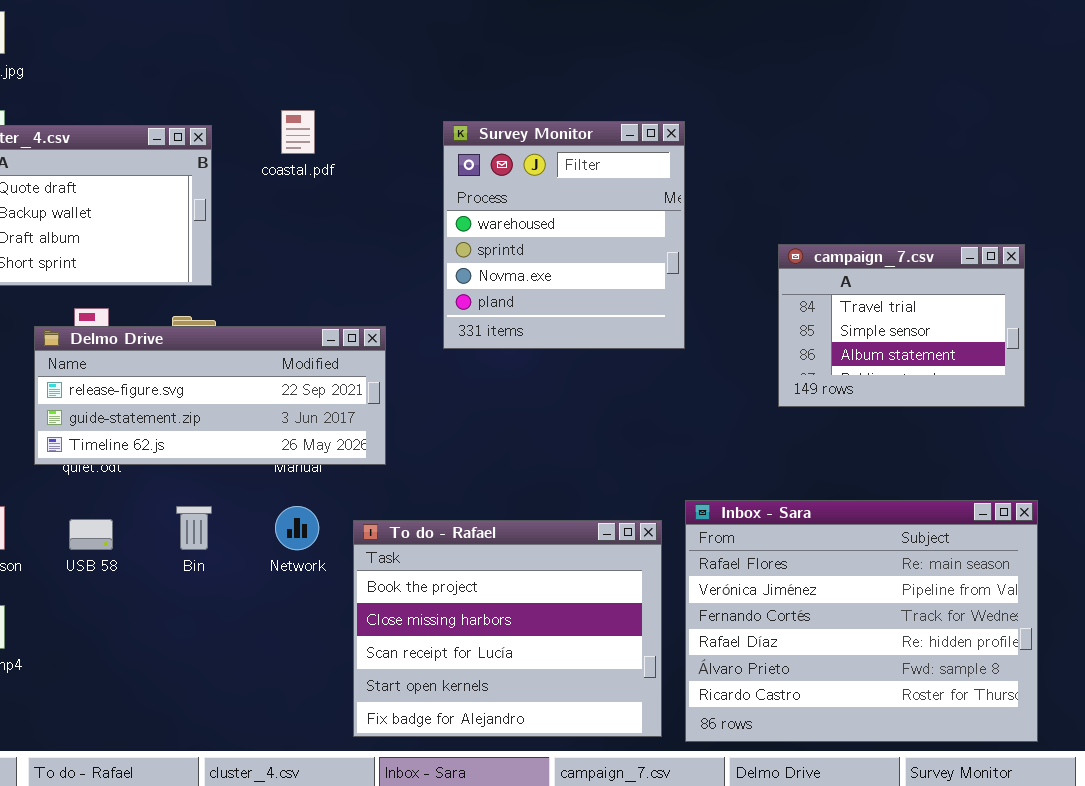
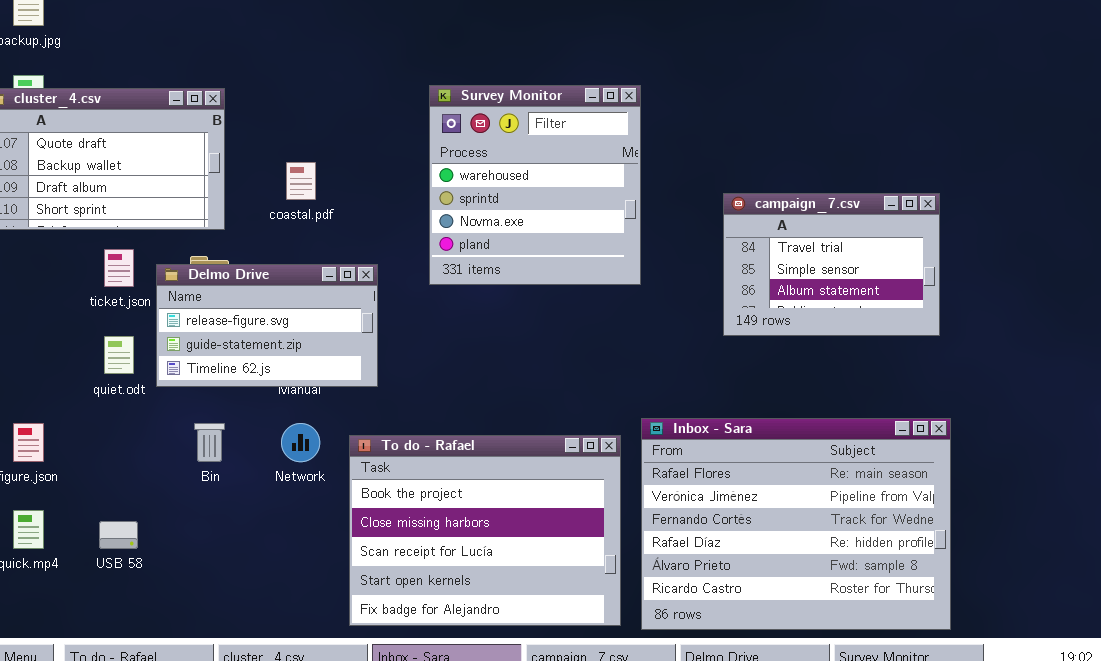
coastal.pdf: [281,110,315,154] -> [286,162,316,200], moved
Delmo Drive: [34,326,386,465] -> [156,264,378,387], resized
USB 58: [69,519,113,550] -> [99,521,138,549], moved

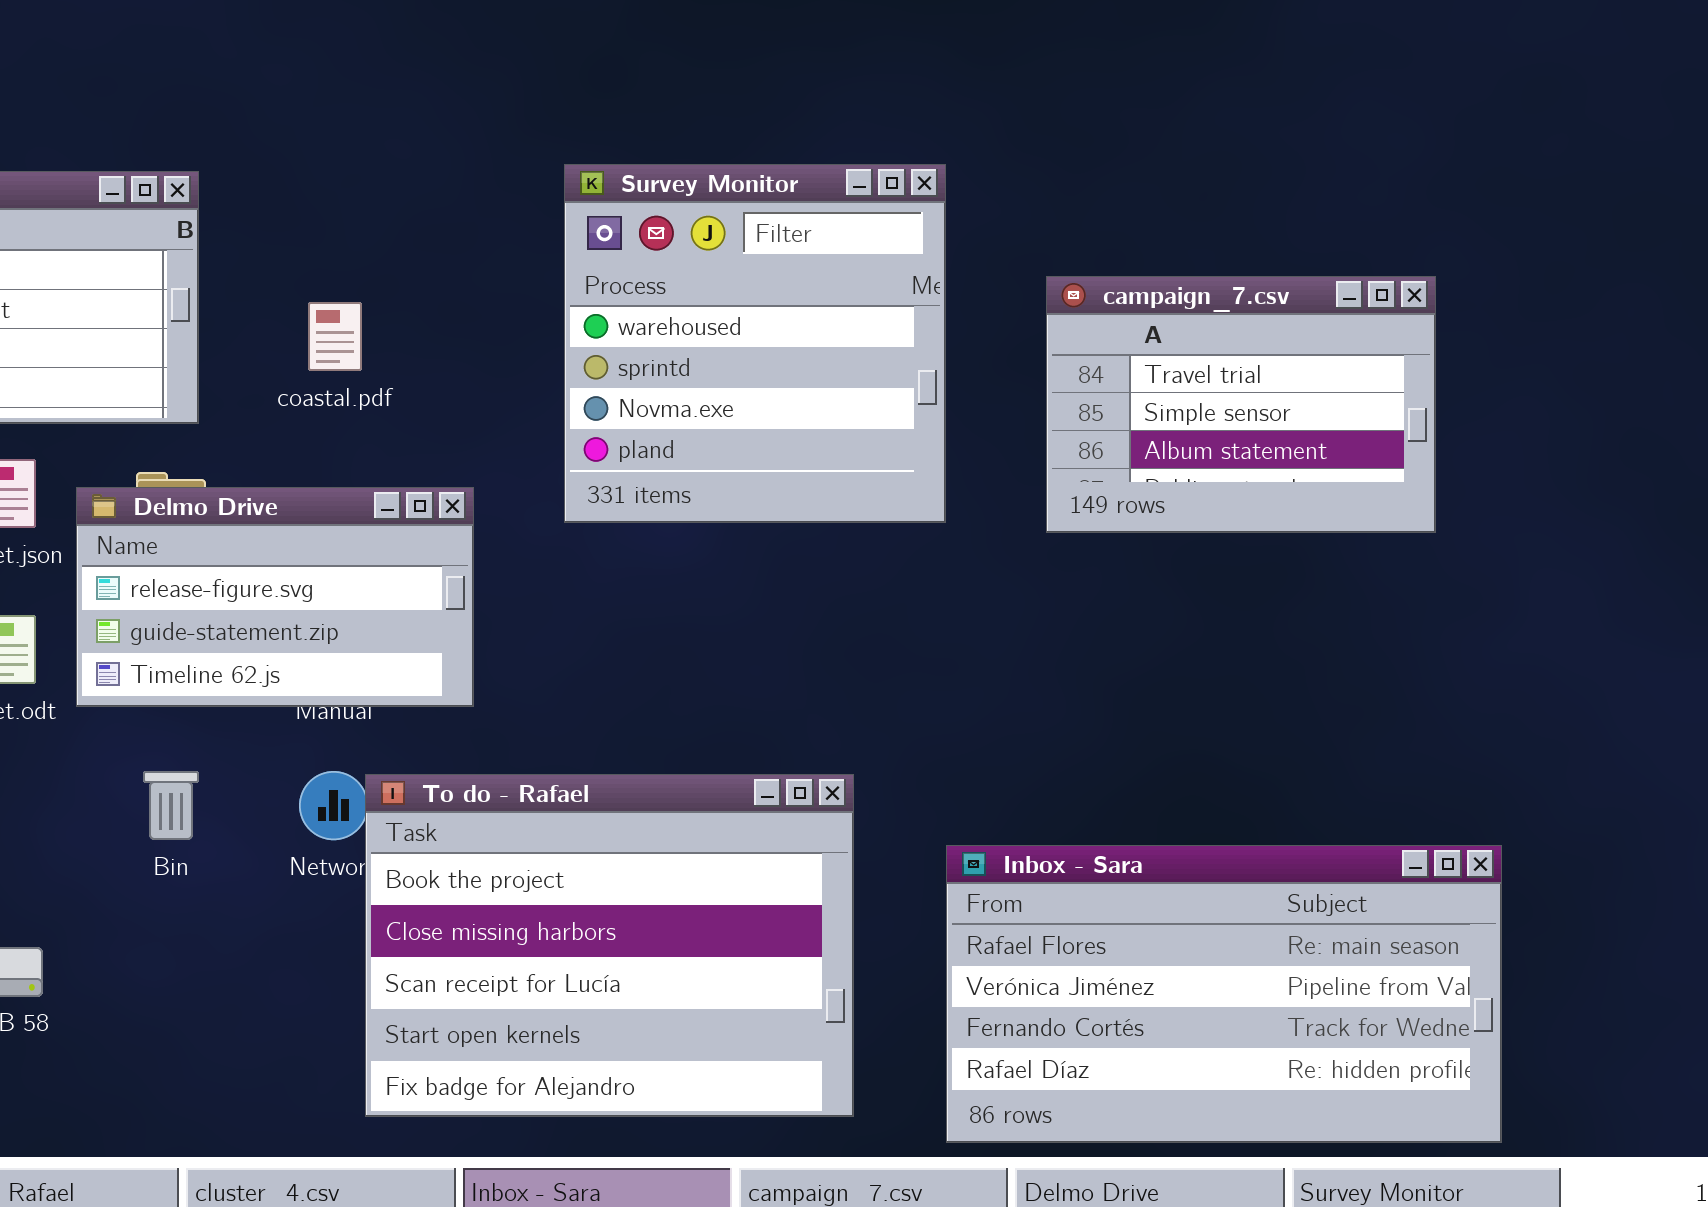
campaign_7.csv: [723,193,940,336] -> [1046,276,1436,533], moved
Inbox - Sara: [641,418,951,630] -> [946,845,1502,1143], resized
To do - Rafael: [349,435,621,626] -> [365,774,854,1117], moved

